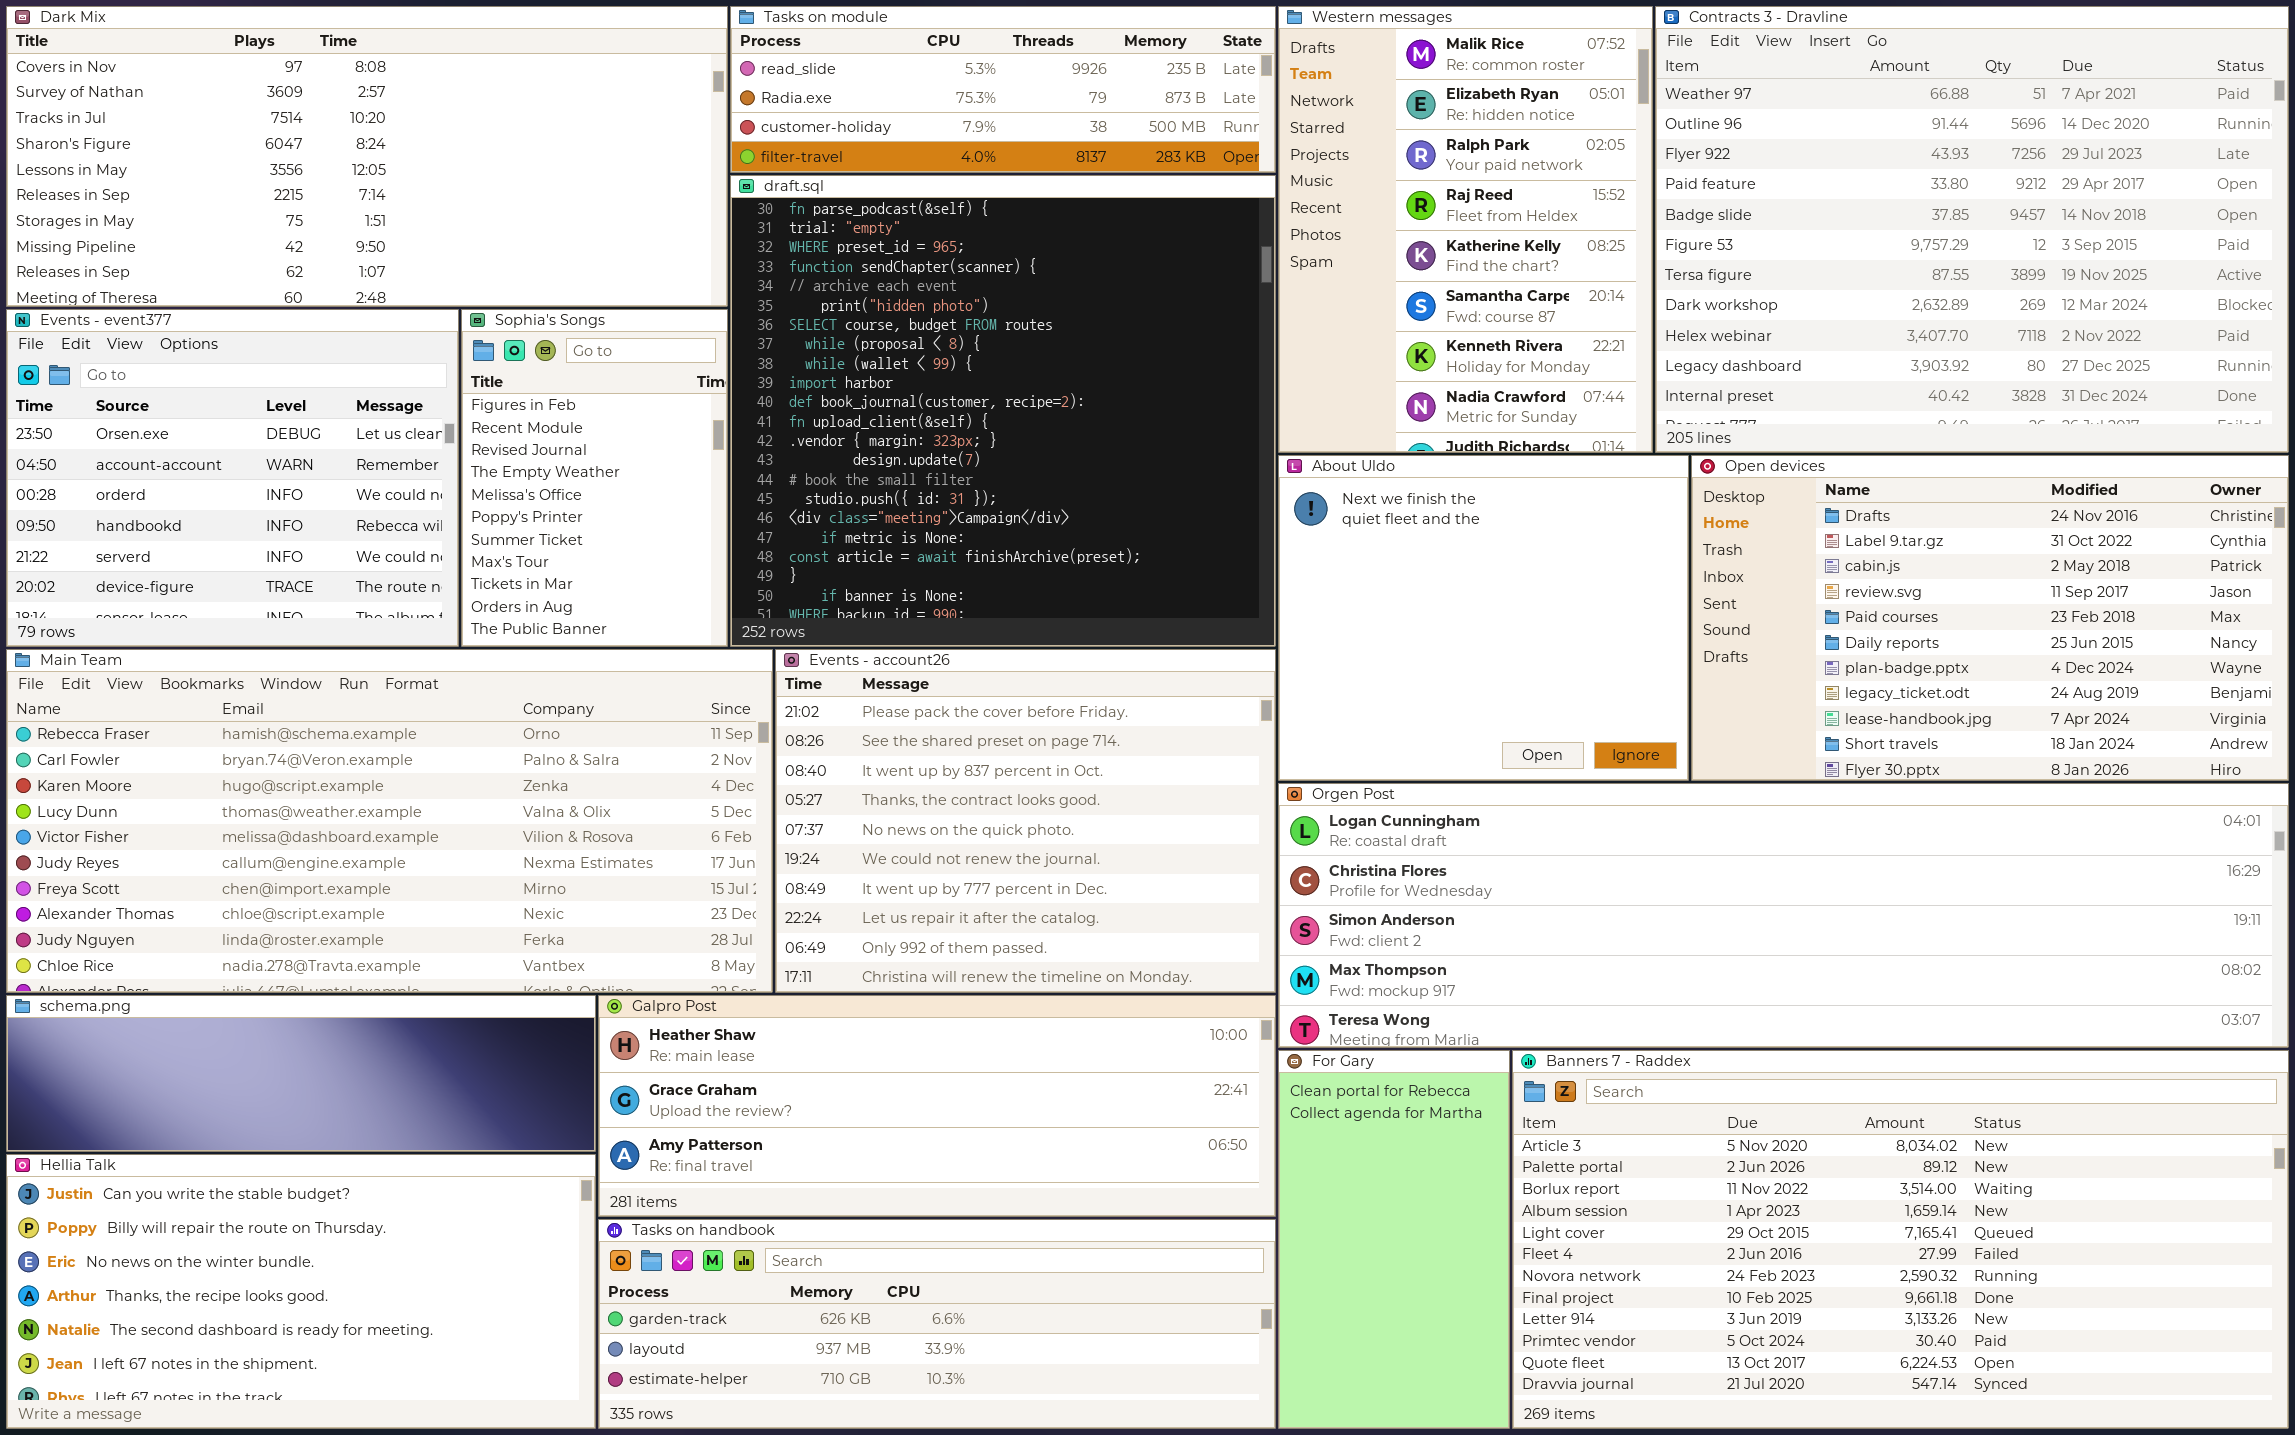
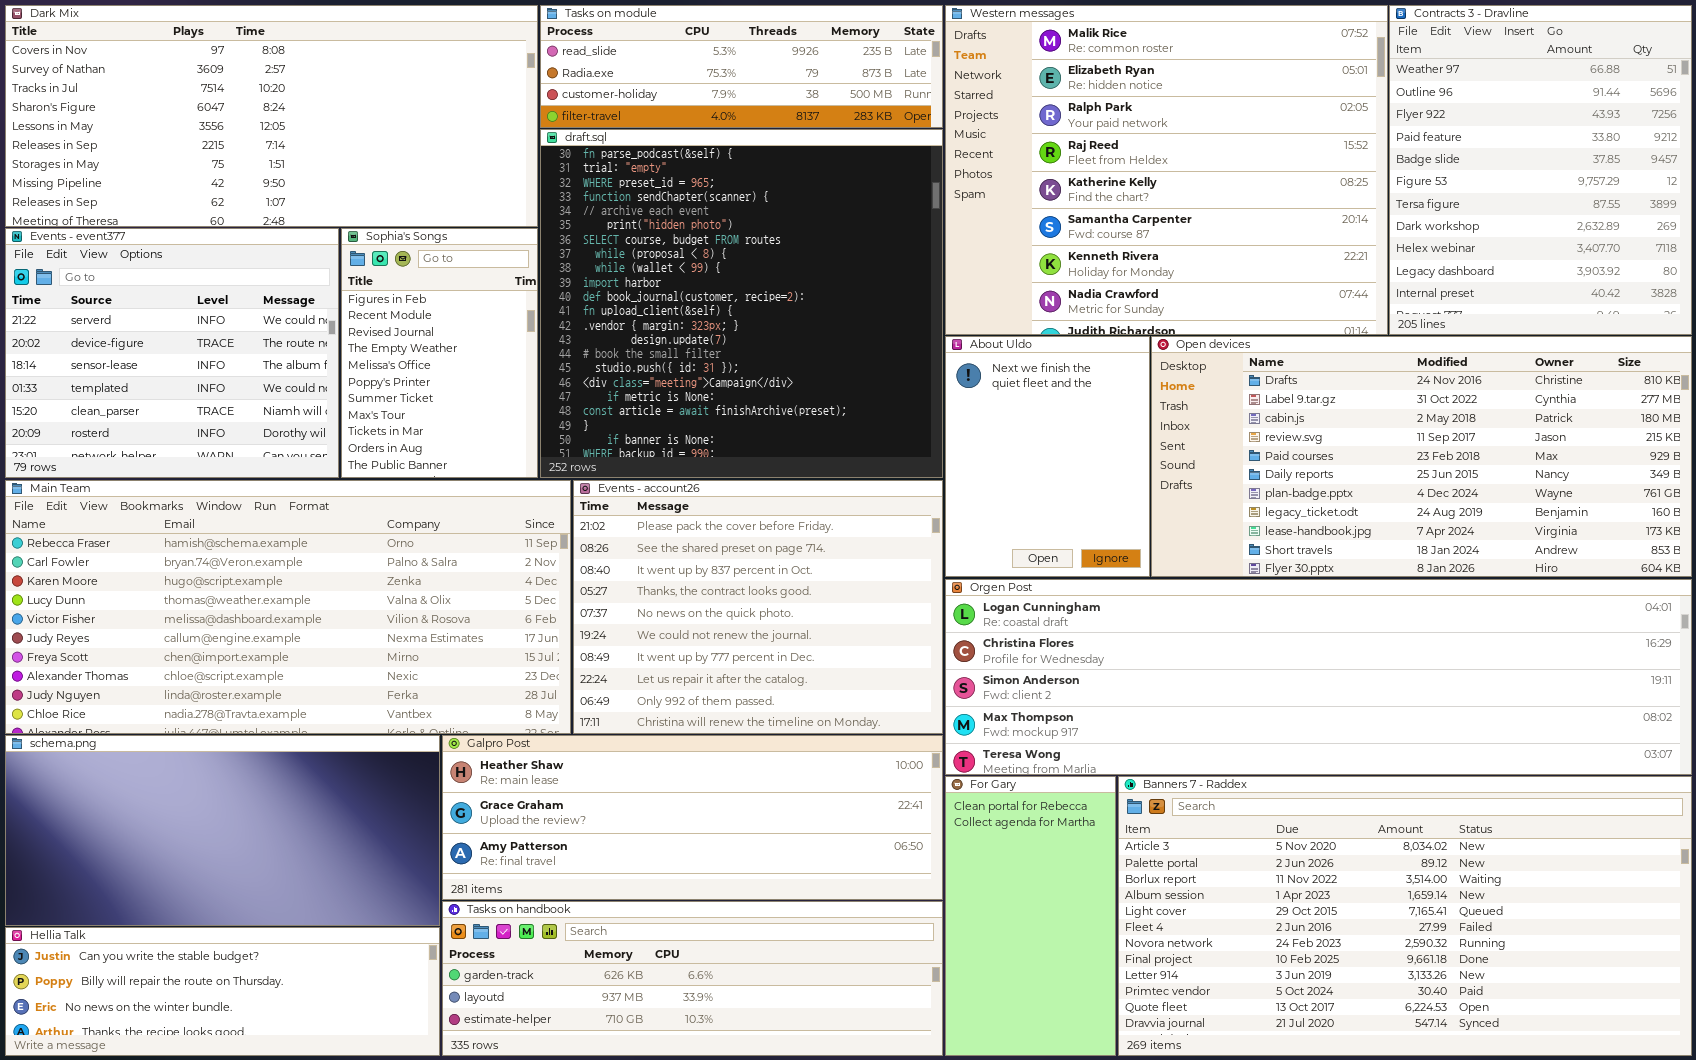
Western messages: [1278,6,1653,453] -> [945,5,1388,335], resized
Contracts 3 - Dravline: [1655,6,2289,453] -> [1389,5,1692,335], resized
Events - event377: [6,309,459,647] -> [5,228,339,478], scrolled down 4 rows
About Uldo: [1278,455,1689,781] -> [945,336,1150,577], resized
Open devices: [1691,455,2289,781] -> [1151,336,1692,577], resized
schema.png: [6,995,596,1152] -> [5,735,440,926], resized
Hellia Talk: [6,1154,596,1429] -> [5,927,440,1056], resized

